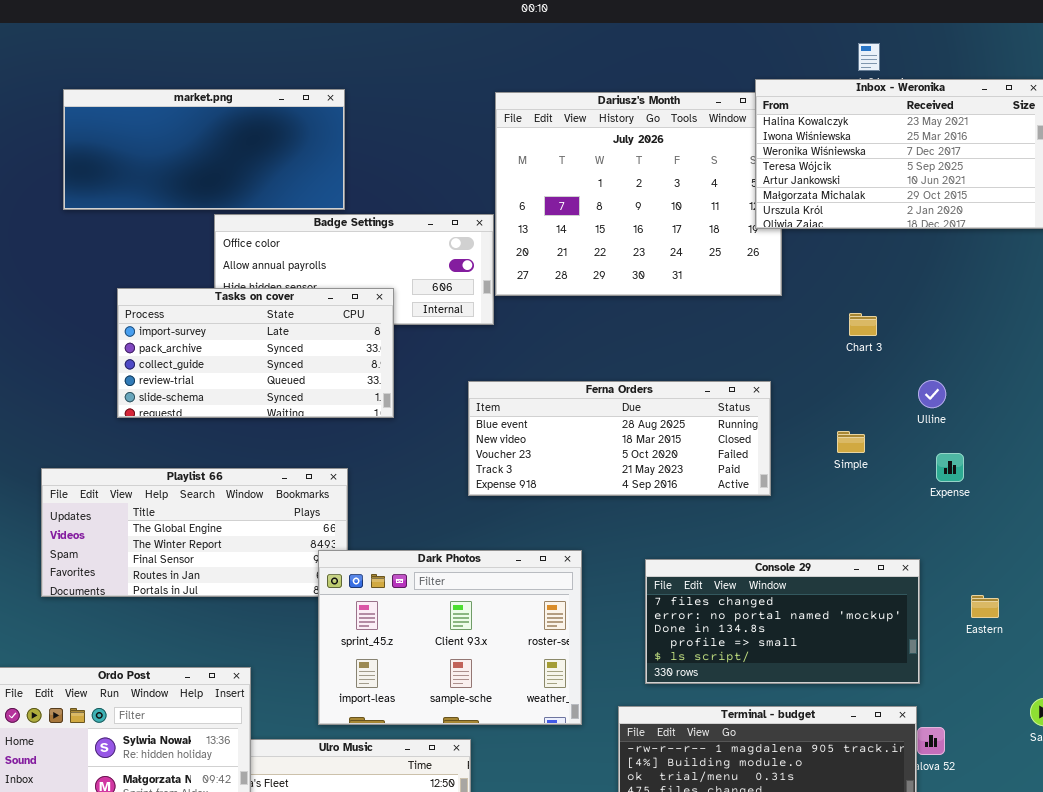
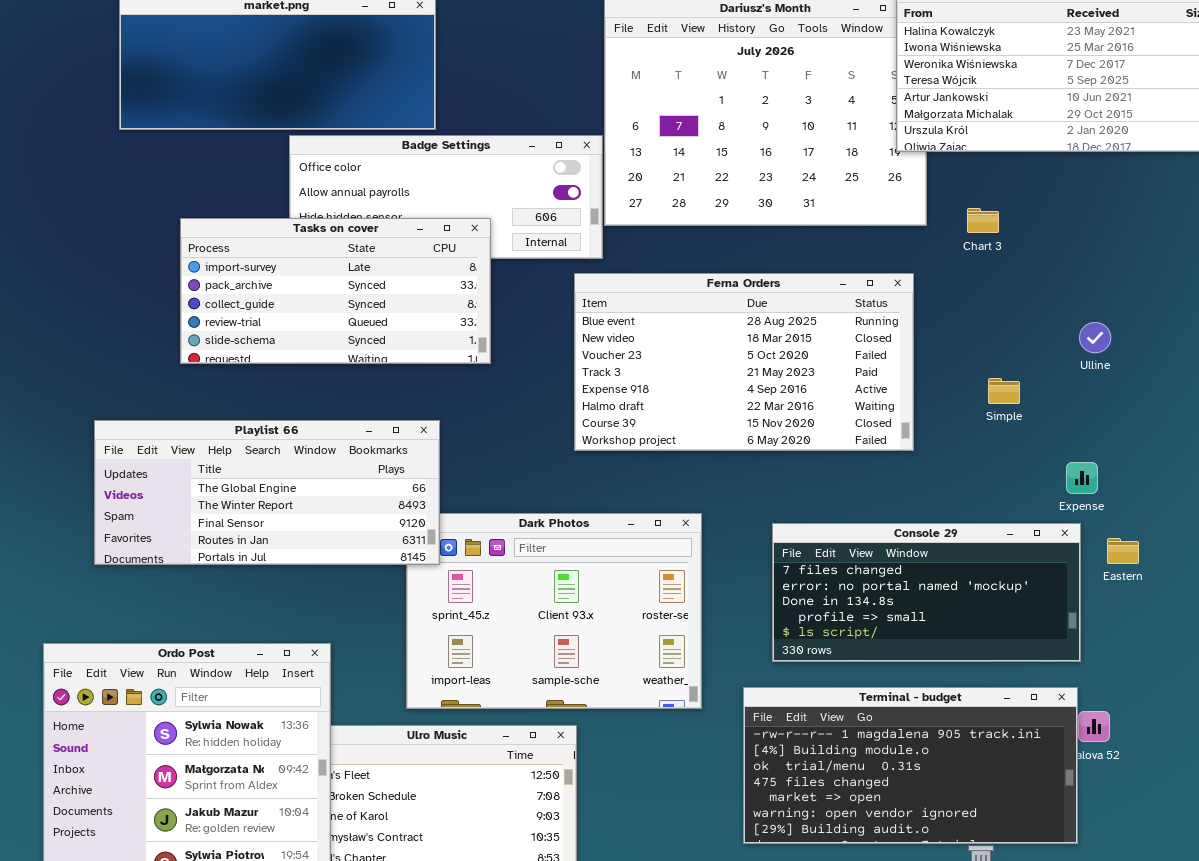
Chart 3: [849,313,877,336] -> [967,208,999,233], moved
Ferna Orders: [468,381,771,496] -> [574,273,914,451], resized
Expense: [936,453,964,482] -> [1066,462,1098,494], moved
Playlist 66: [41,468,348,597] -> [94,420,440,565], raised
Eastern: [971,595,999,618] -> [1107,538,1139,564], moved

